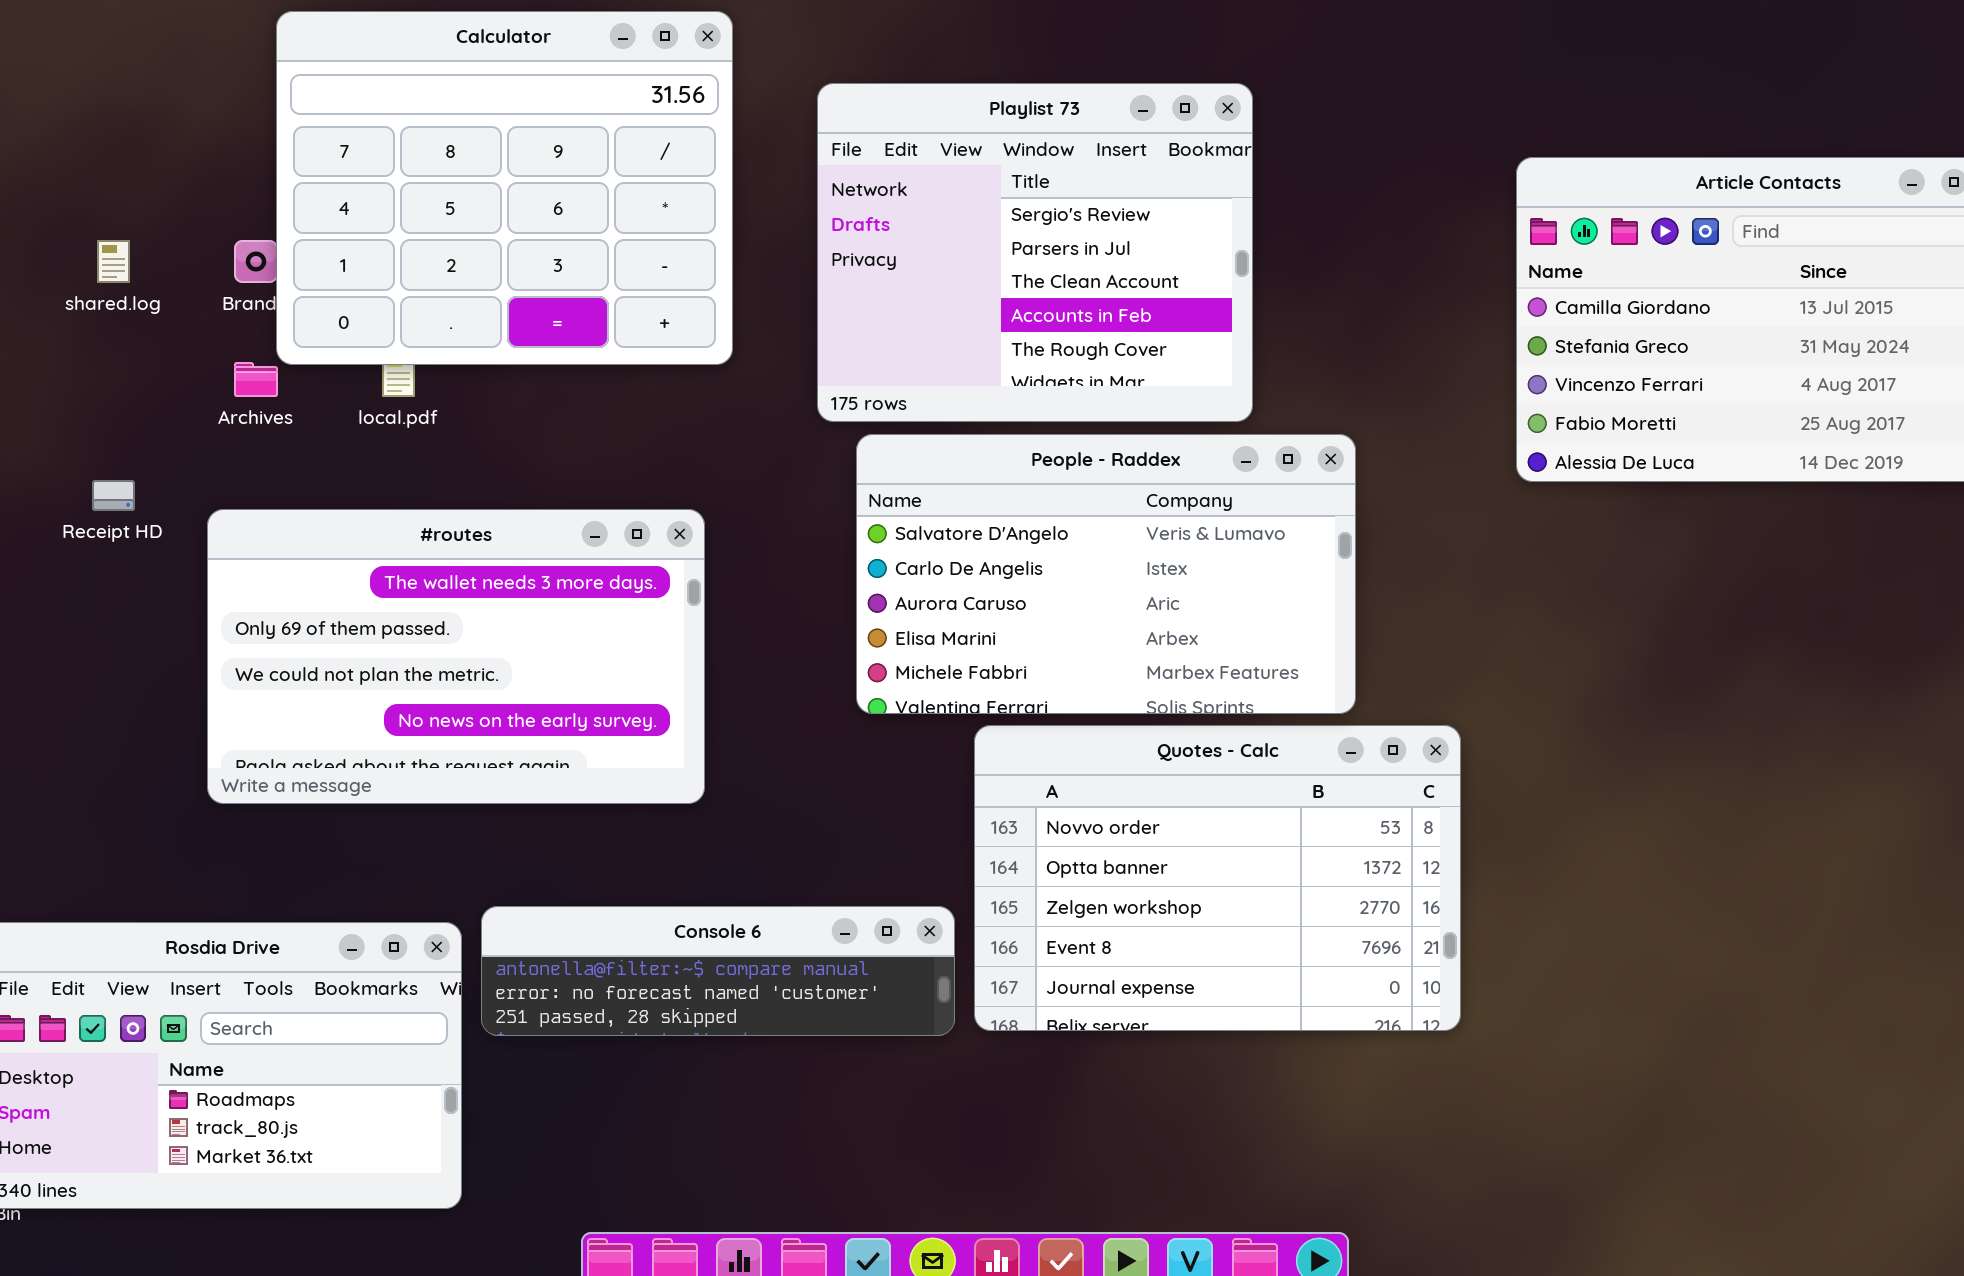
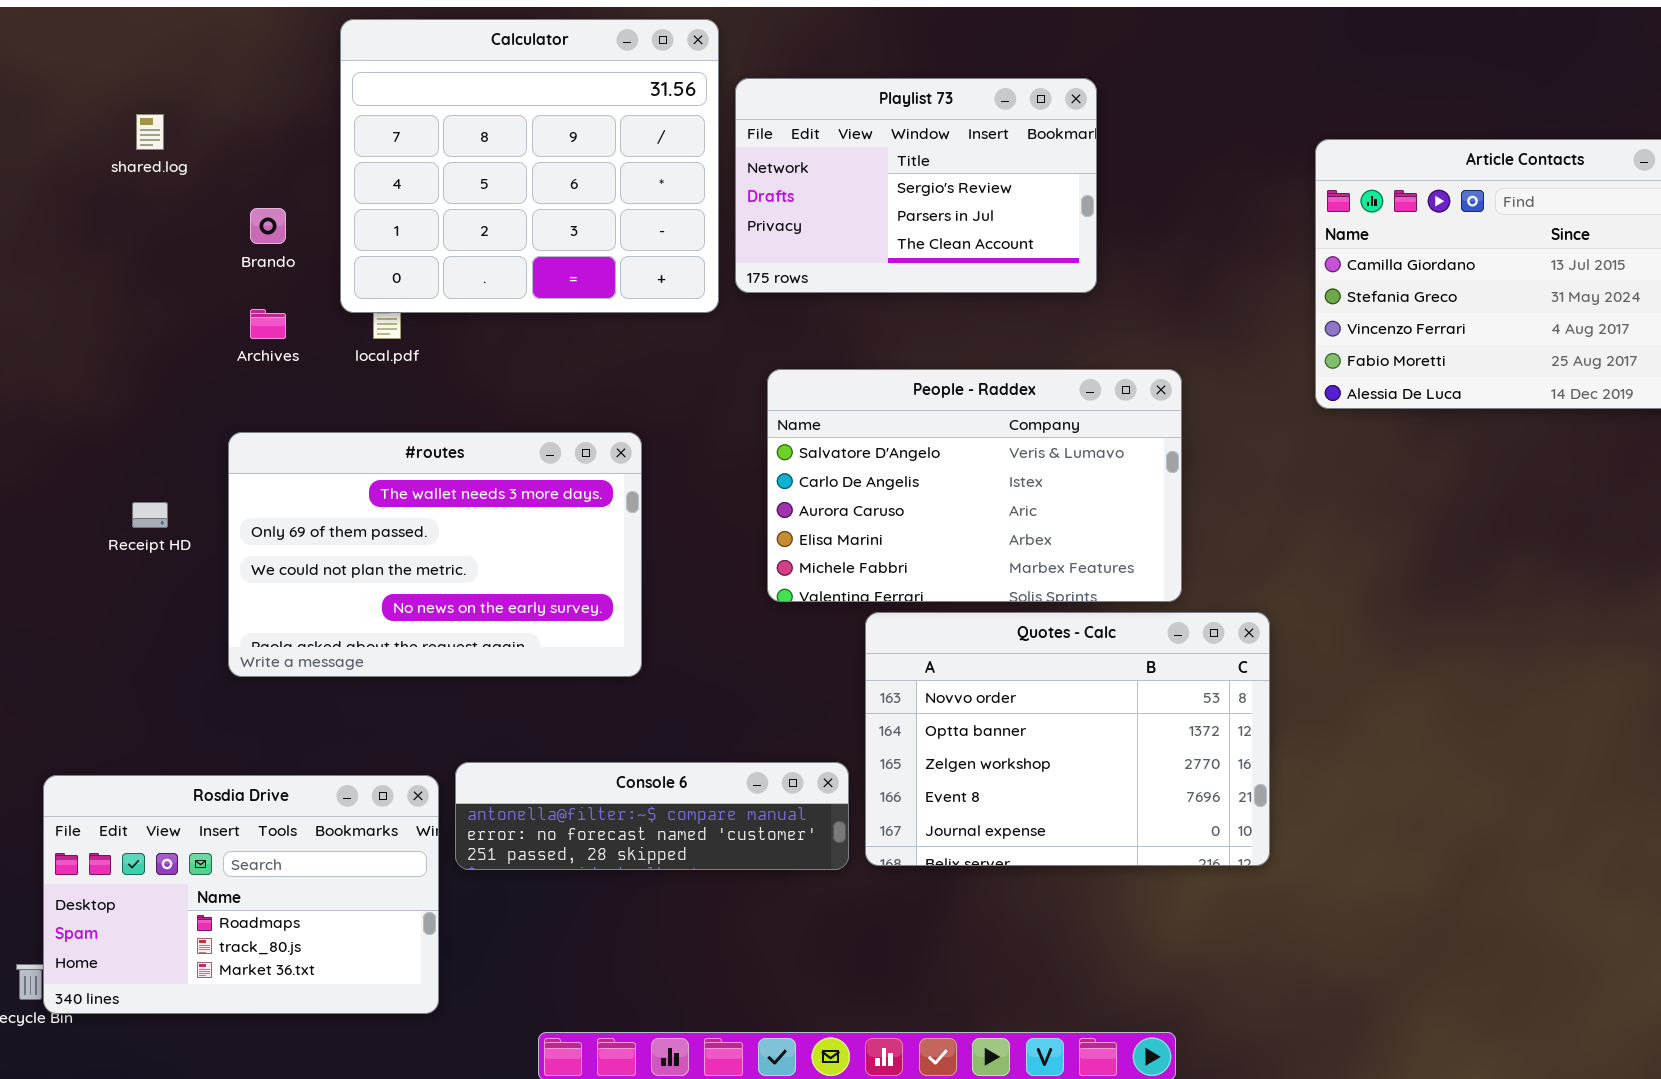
Calculator: [276,11,733,365] -> [340,19,719,313], moved
Playlist 73: [817,83,1253,422] -> [735,78,1097,293], resized
shared.log: [97,240,130,283] -> [136,114,164,150], moved
Receipt HD: [92,480,135,511] -> [132,502,168,528], moved

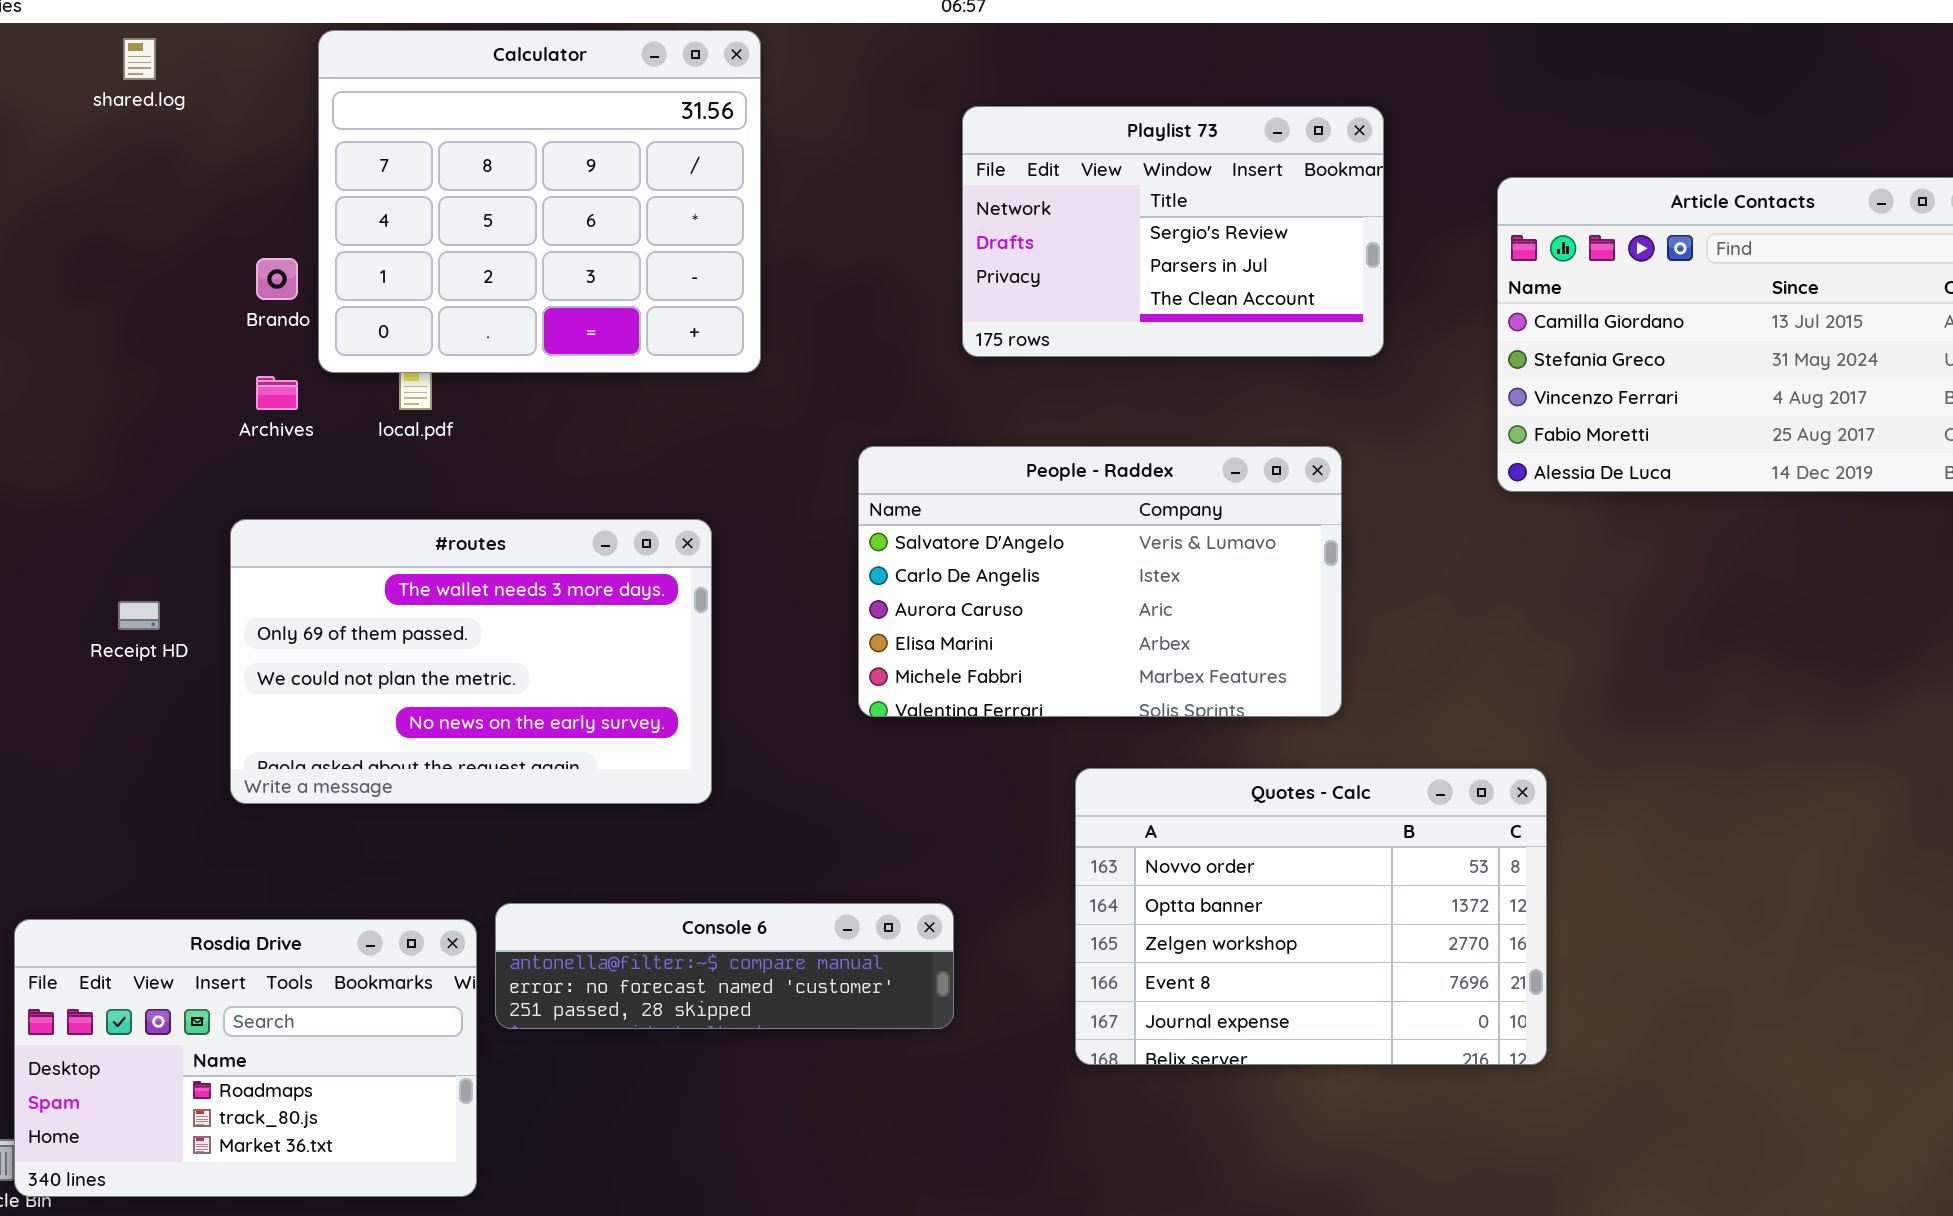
Calculator: [340,19,719,313] -> [318,30,761,373], moved
Playlist 73: [735,78,1097,293] -> [962,106,1384,357], moved
shared.log: [136,114,164,150] -> [123,38,156,80], moved
Quotes - Calc: [865,612,1270,866] -> [1075,768,1547,1065], moved

